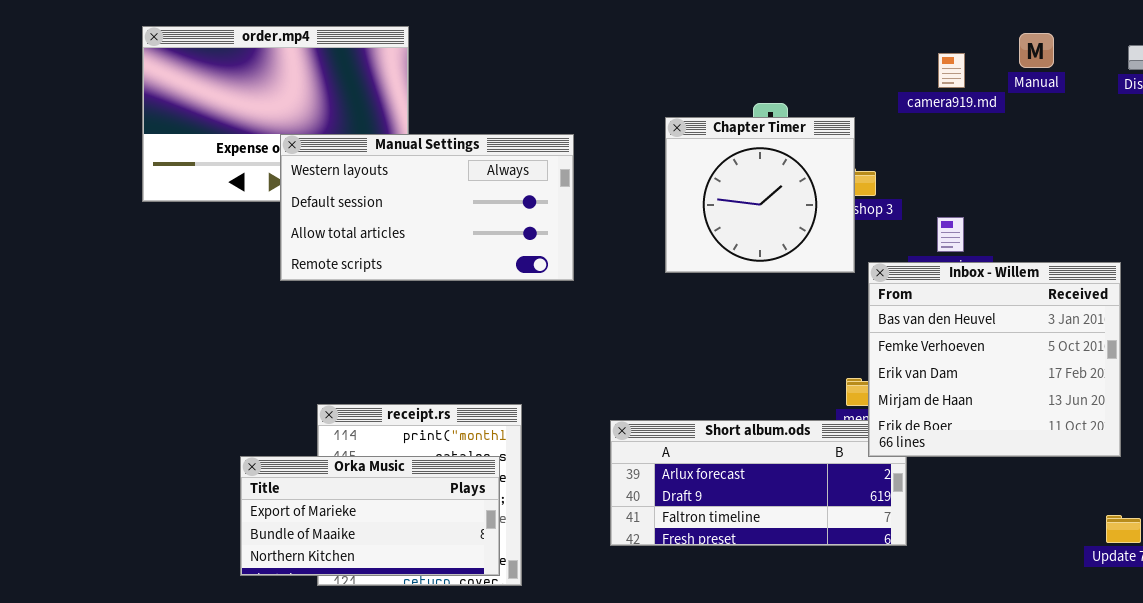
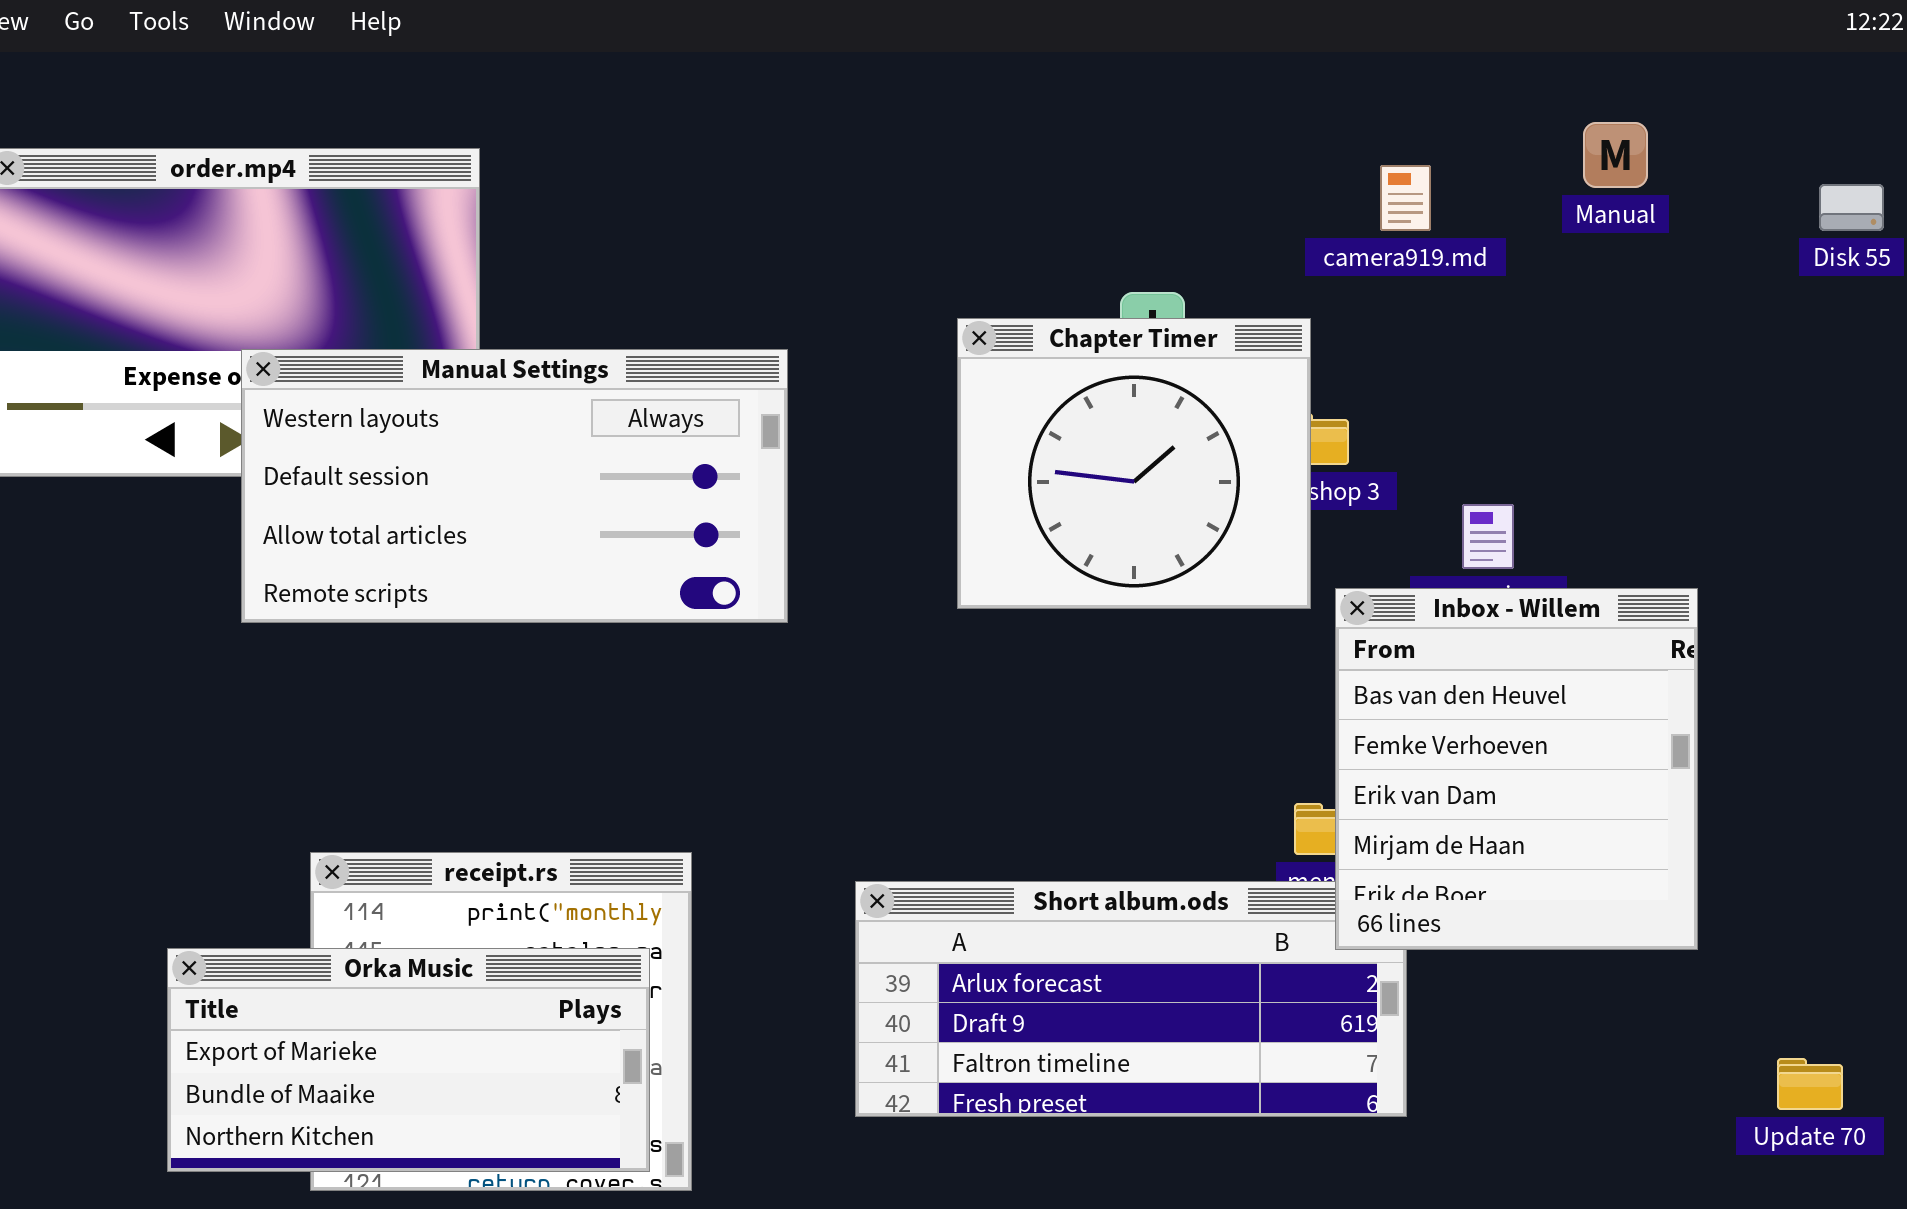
Manual: [1019,33,1054,68] -> [1583,122,1648,188], moved
camera919.md: [938,53,965,88] -> [1380,165,1431,231], moved
Inbox - Willem: [868,262,1121,457] -> [1335,588,1698,950], resized

